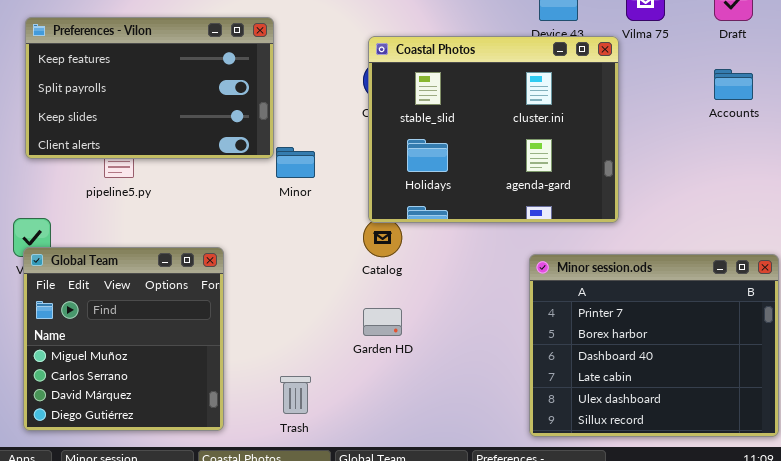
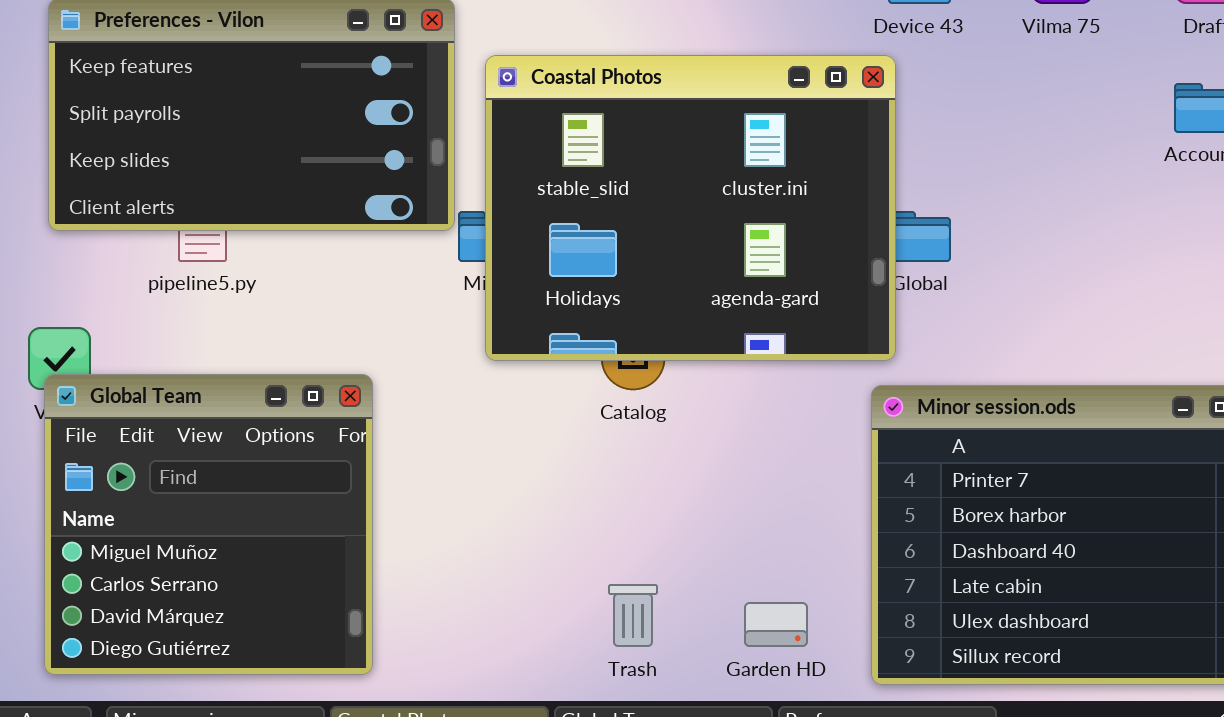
Coastal Photos: [368,36,619,223] -> [485,55,896,361], moved
Garden HD: [363,308,402,336] -> [744,602,808,647], moved
Trash: [280,376,311,414] -> [608,584,658,647], moved

